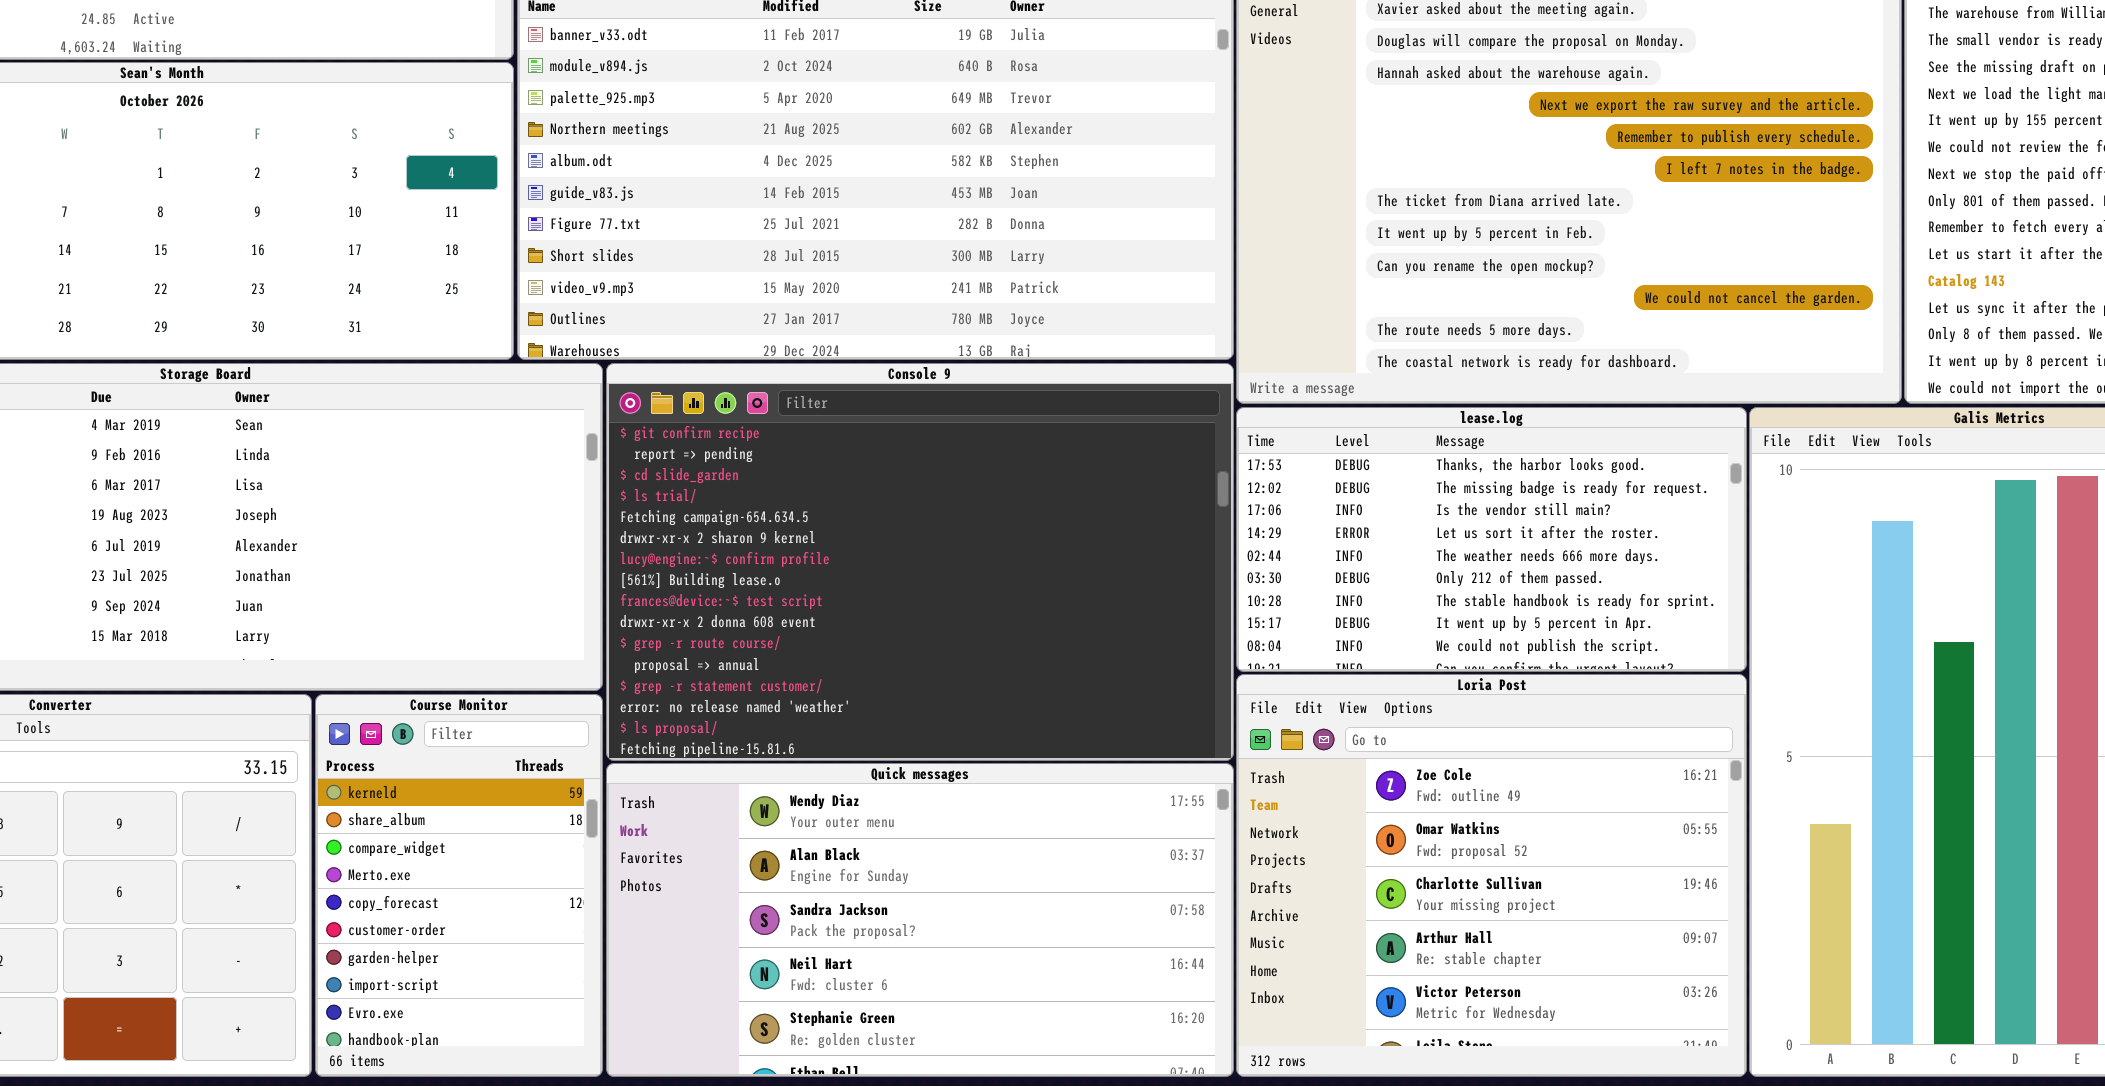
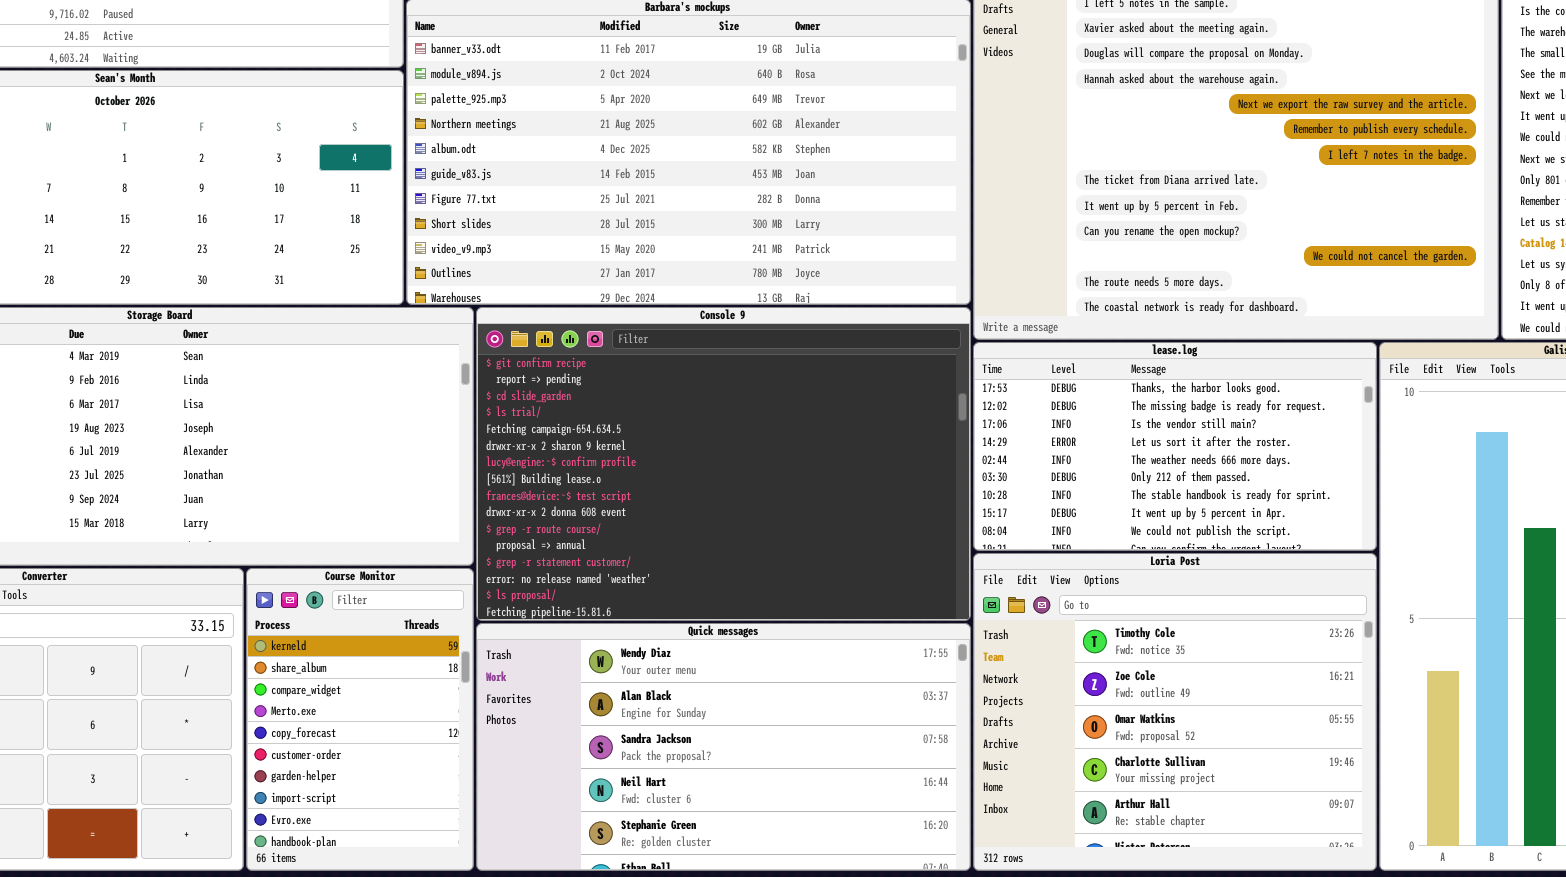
Loria Post: [1236,674,1747,1077] -> [973,553,1377,871], scrolled up 1 row

